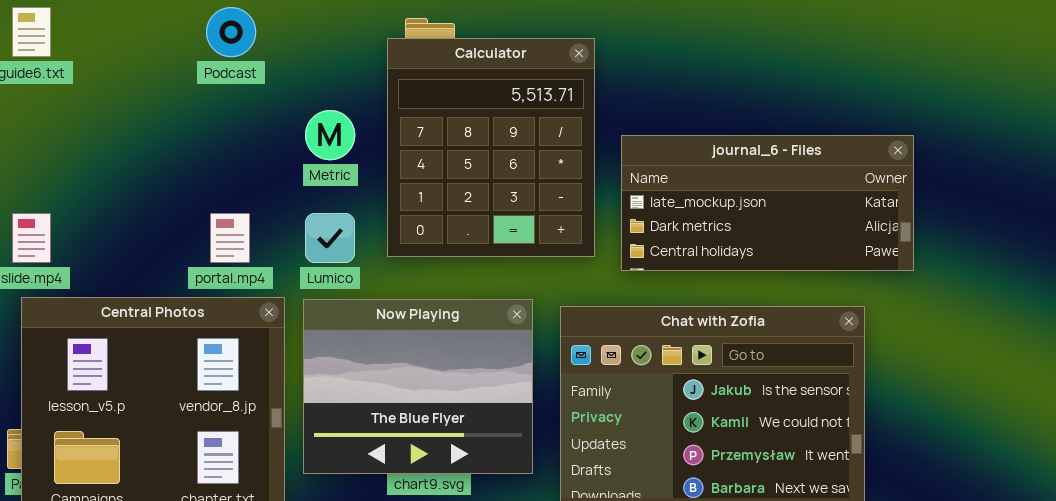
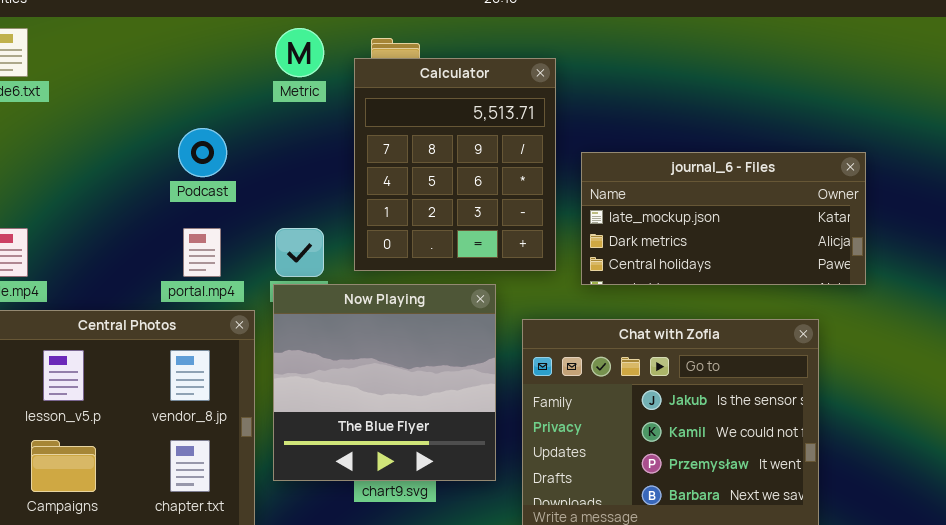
Podcast: [206,7,256,57] -> [178,128,227,177], moved
Metric: [305,110,355,160] -> [275,28,324,77], moved
Now Playing: [303,299,533,474] -> [273,284,496,481], resized

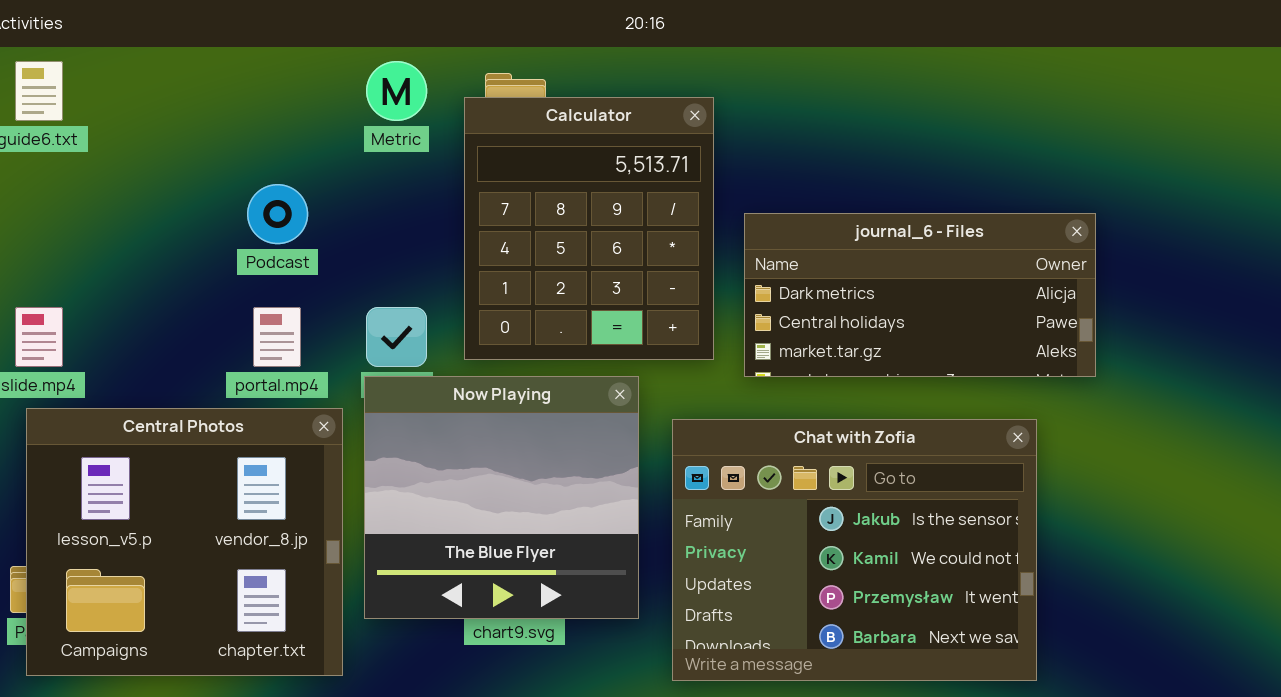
journal_6 - Files: [581,152,866,285] -> [744,213,1096,377], scrolled down 1 row

